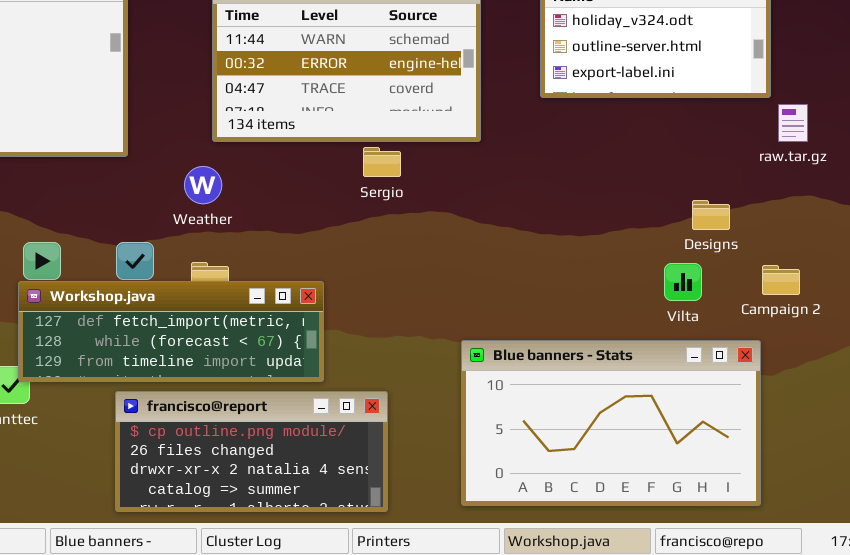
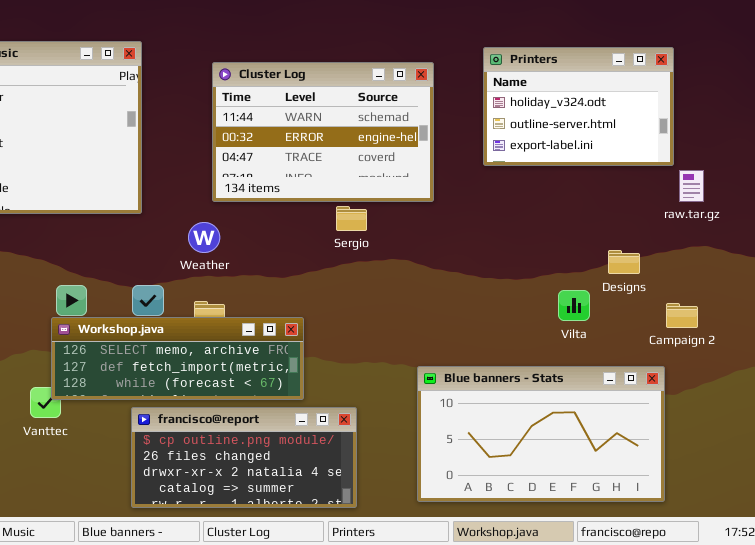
Vilta: [664,263,702,301] -> [558,290,590,321], moved
Workshop.java: [18,281,324,382] -> [51,317,304,400], scrolled up 1 row

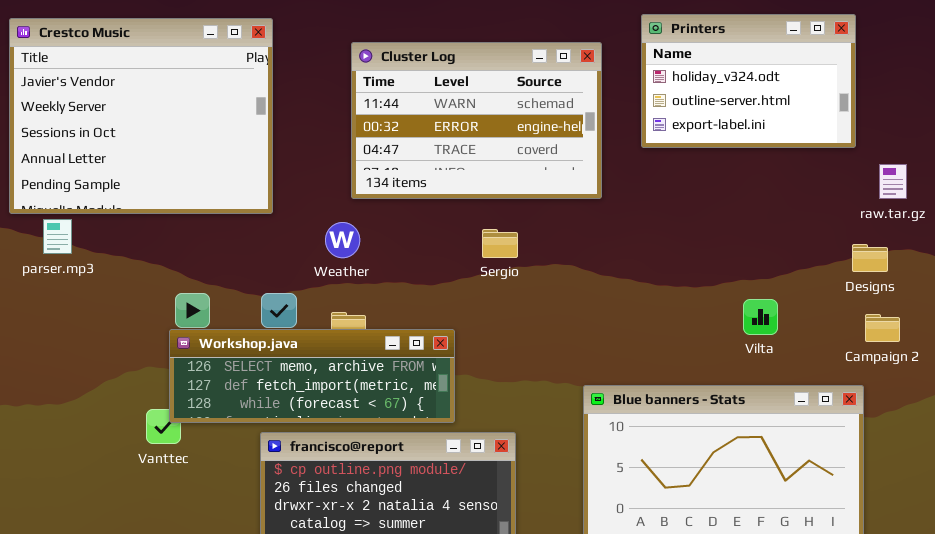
Printers: [483,47,674,166] -> [641,14,856,148], moved
Sergio: [336,206,367,231] -> [482,229,518,258], moved
Designs: [608,250,640,274] -> [852,244,888,272], moved

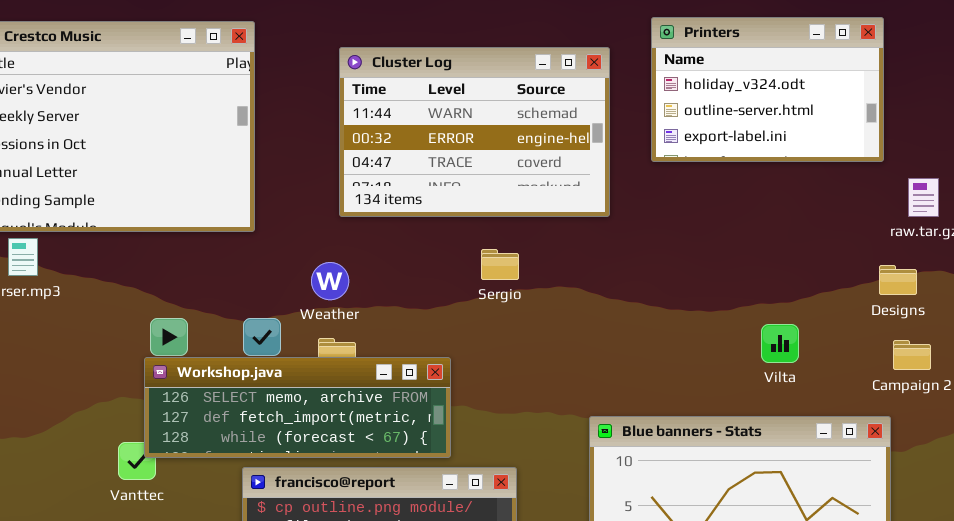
Weather: [325,222,360,258] -> [311,262,349,300], moved

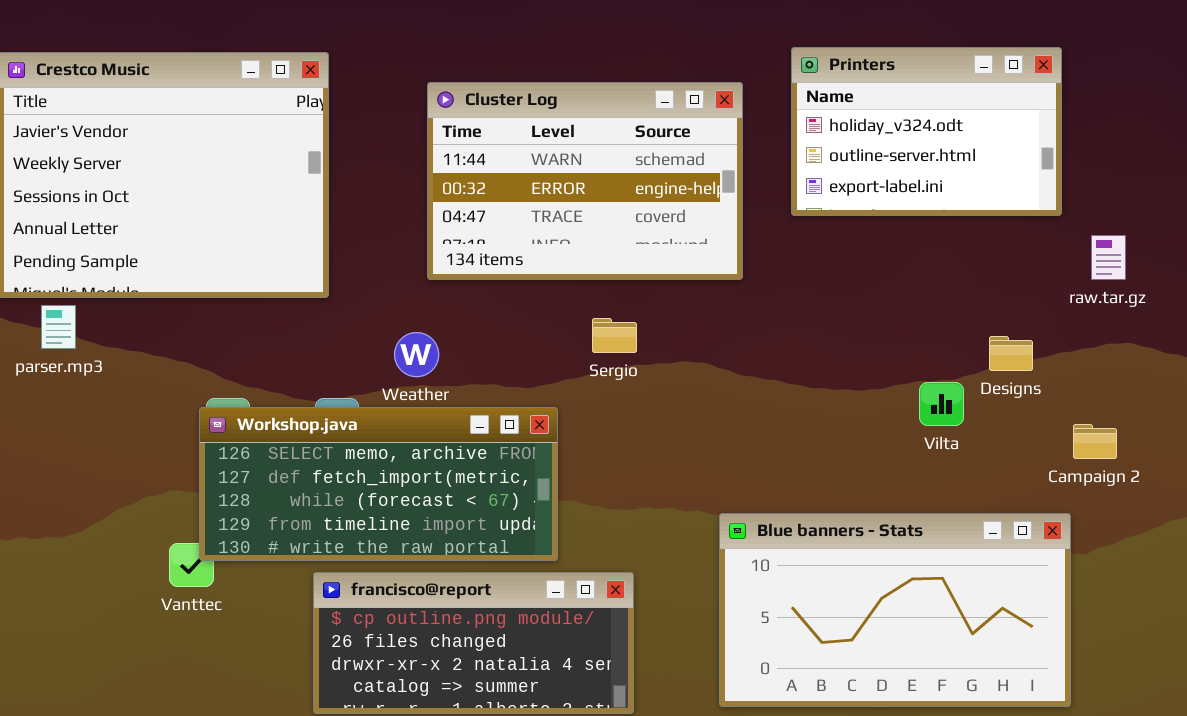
Designs: [879,265,917,295] -> [989,336,1033,371], moved
Vilta: [761,324,799,363] -> [919,382,964,426], moved
Workshop.java: [144,357,451,458] -> [199,407,558,561], resized

